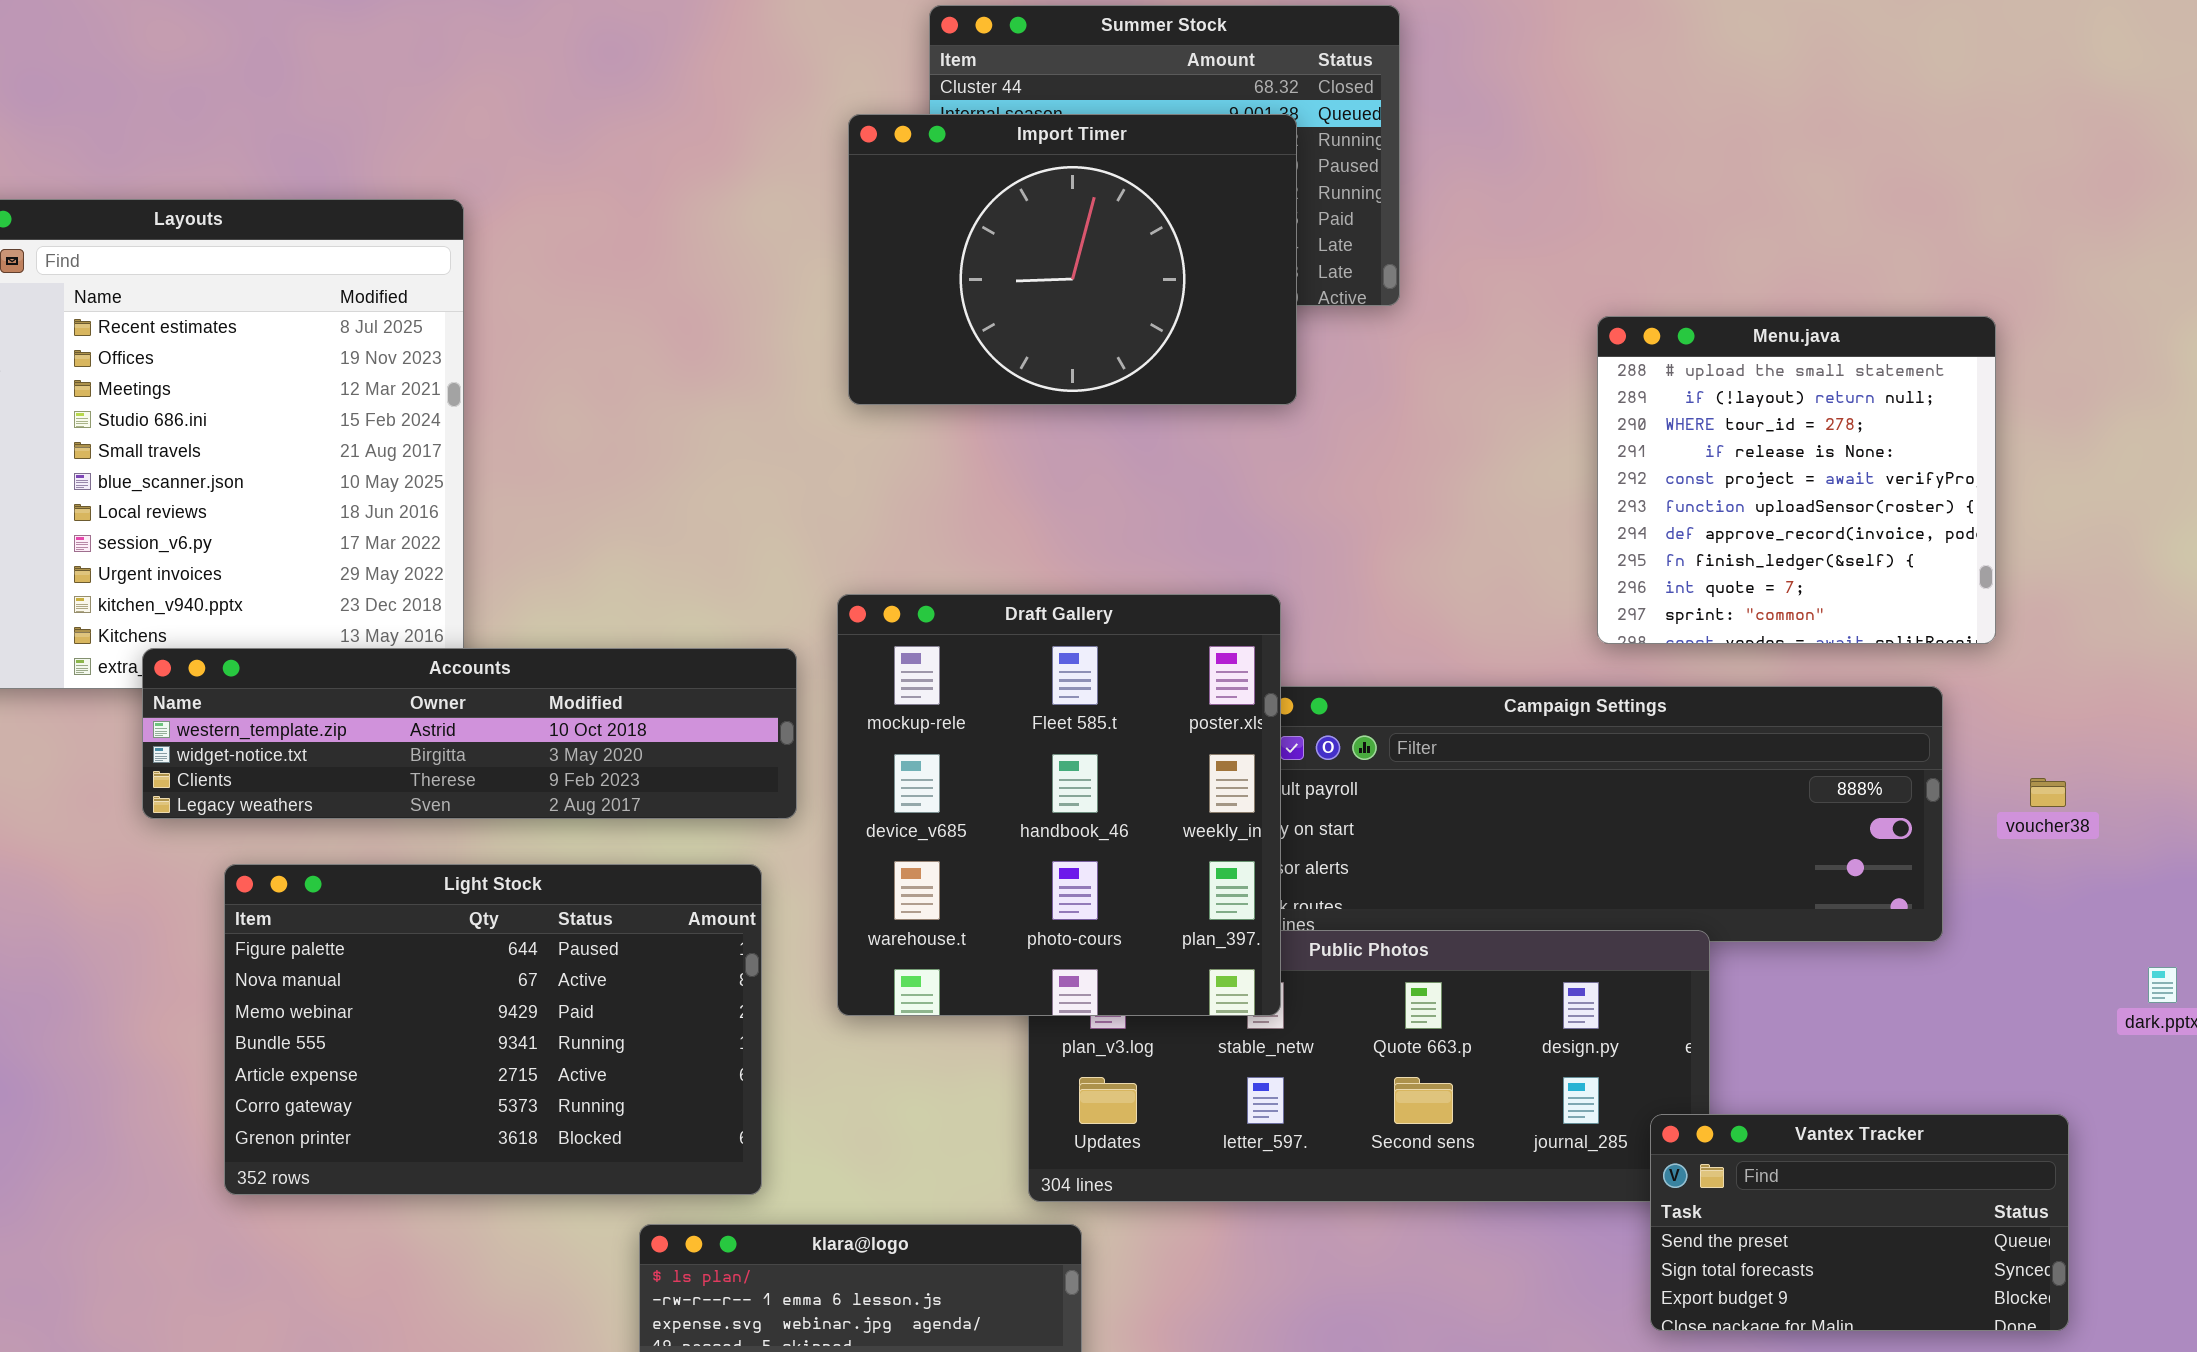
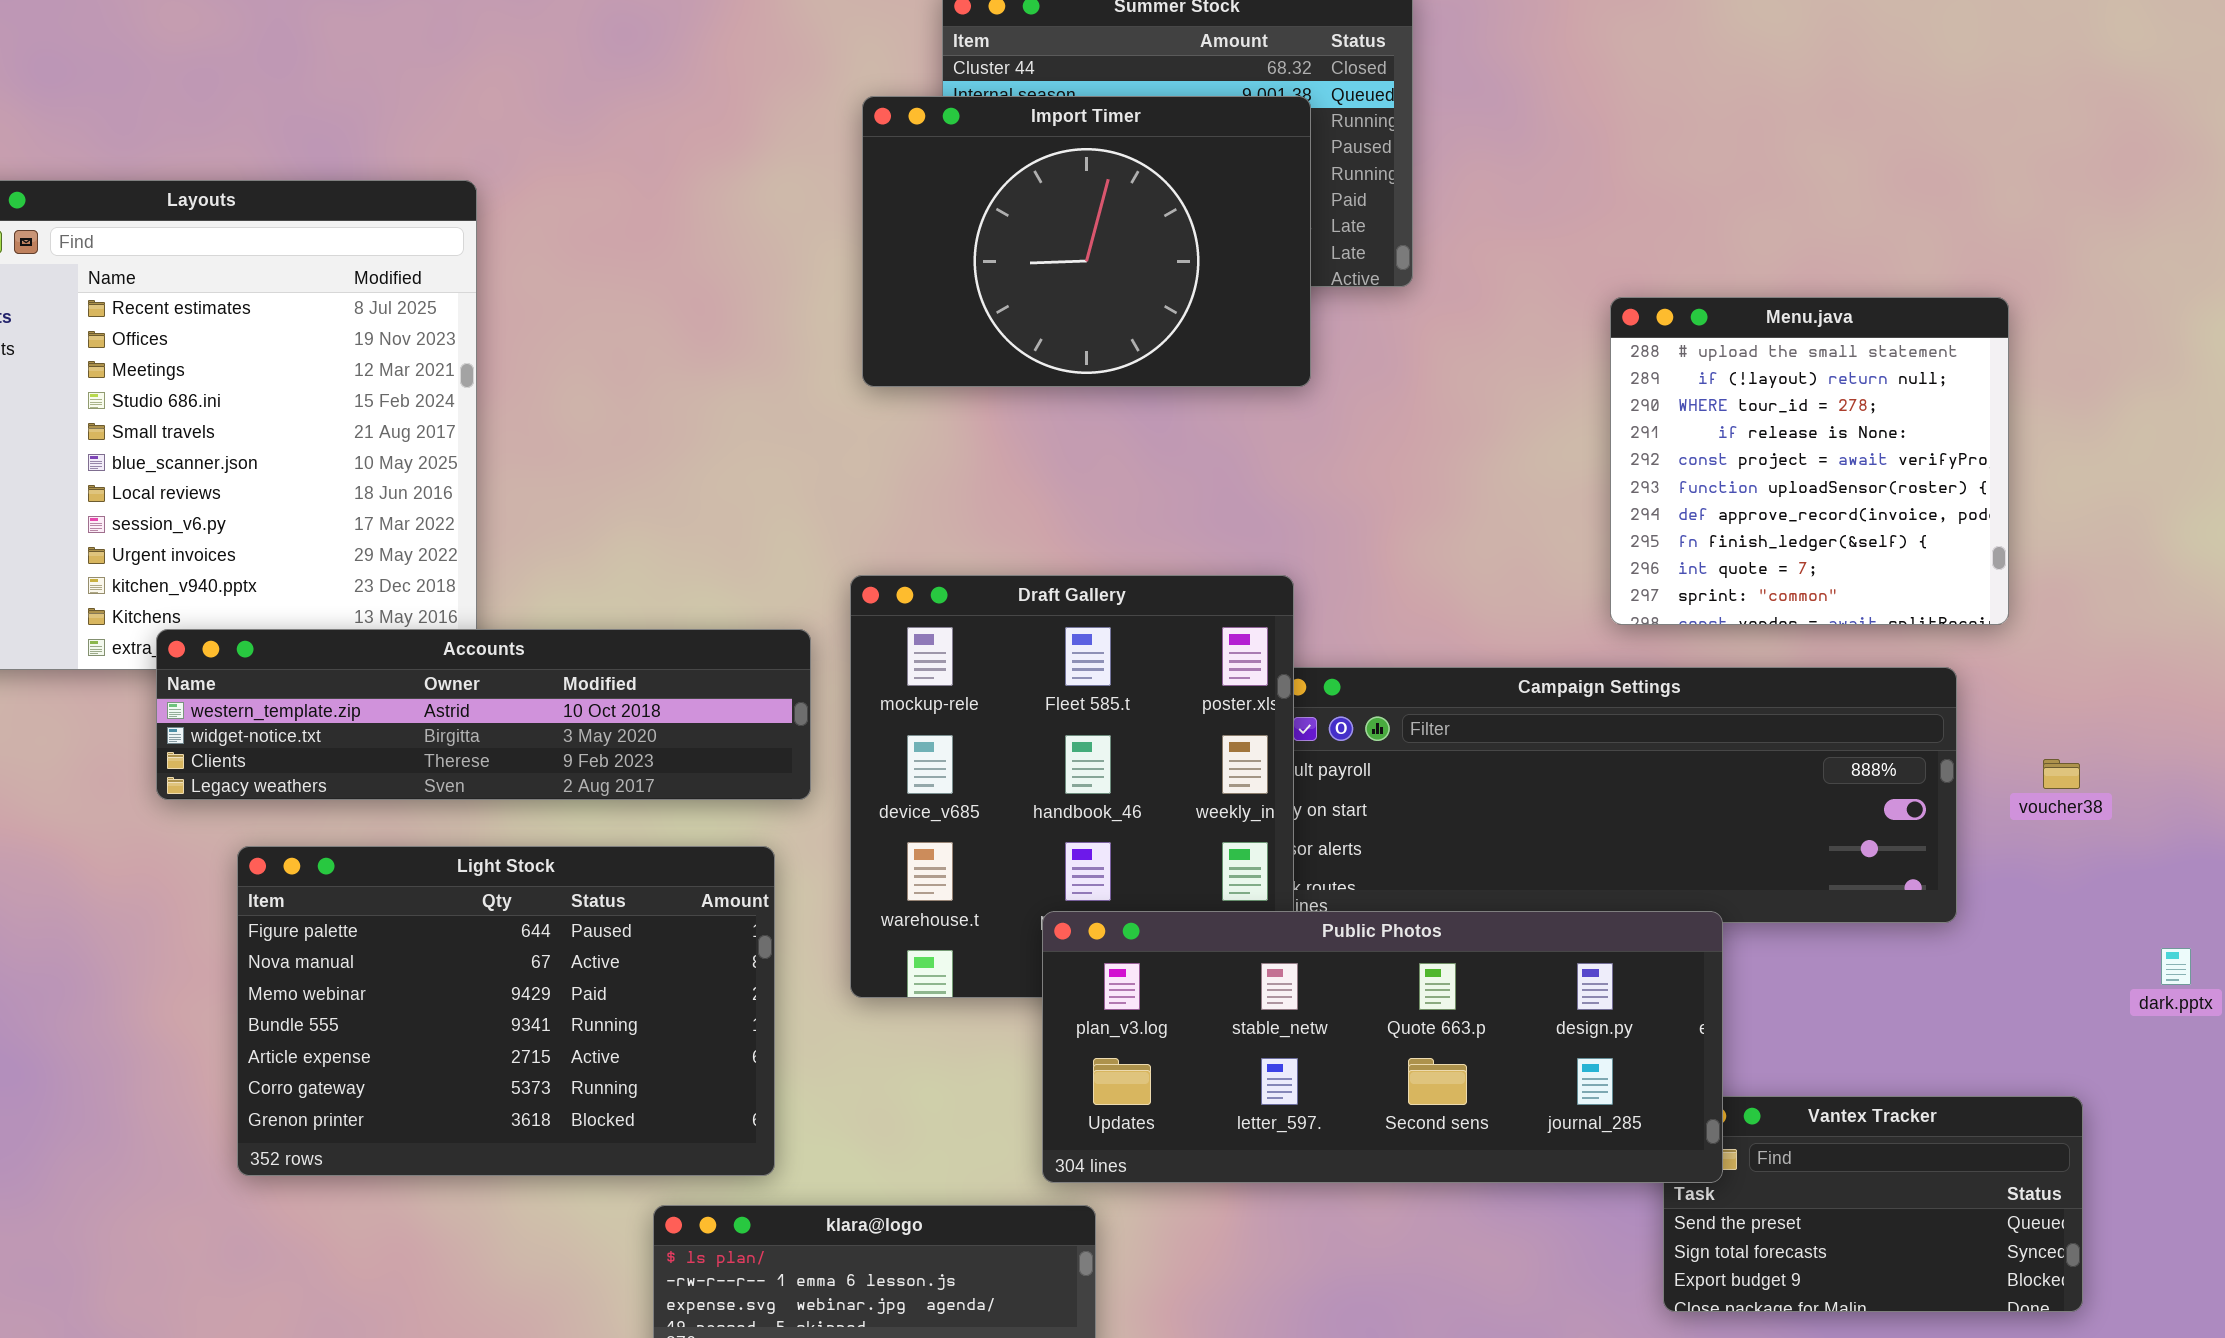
Public Photos: [1028,930,1710,1202] -> [1042,911,1723,1183], raised

